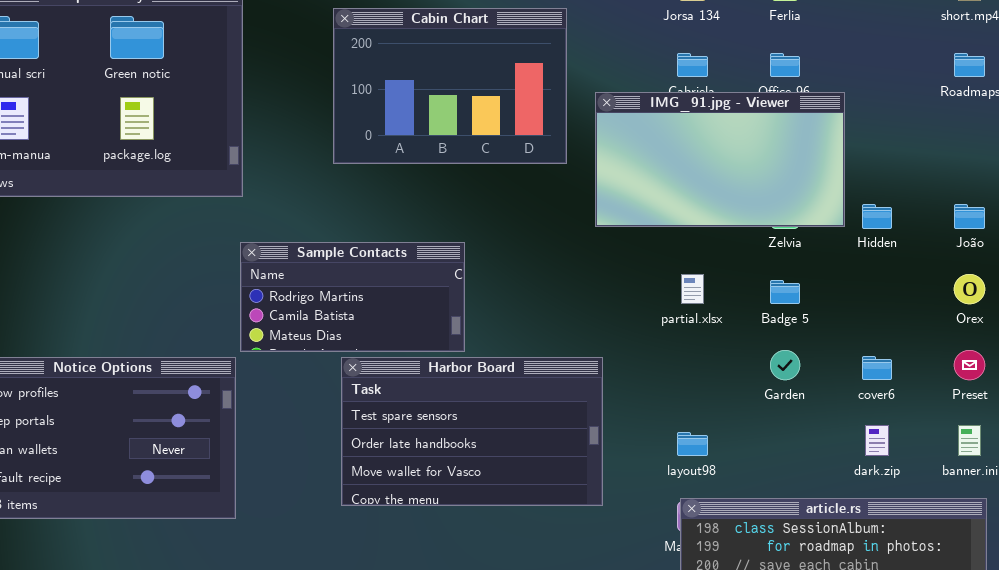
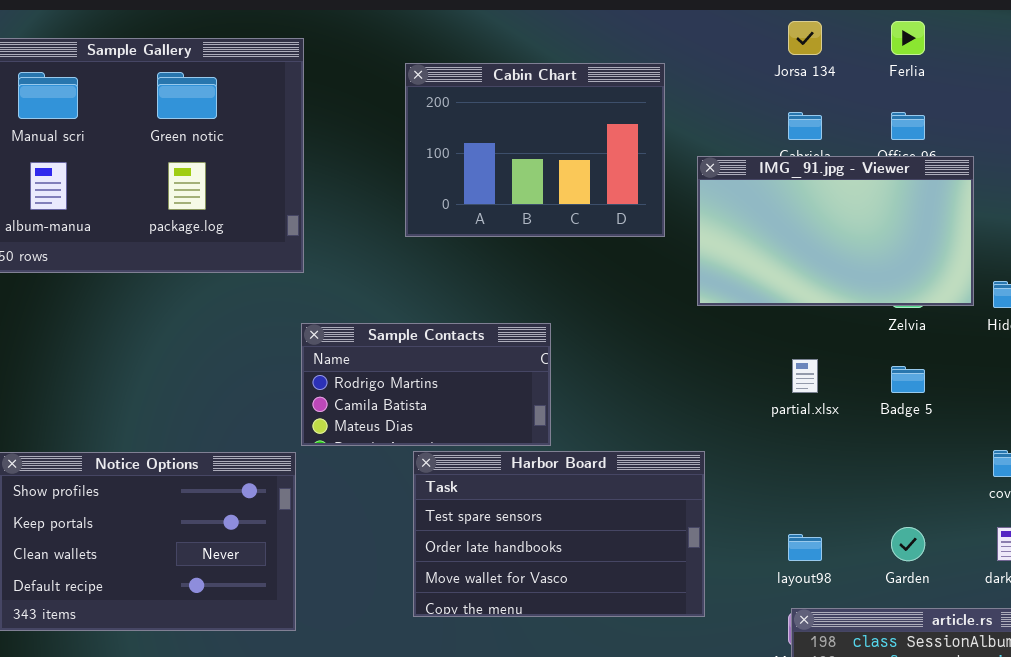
Garden: [770,350,800,380] -> [891,527,925,561], moved

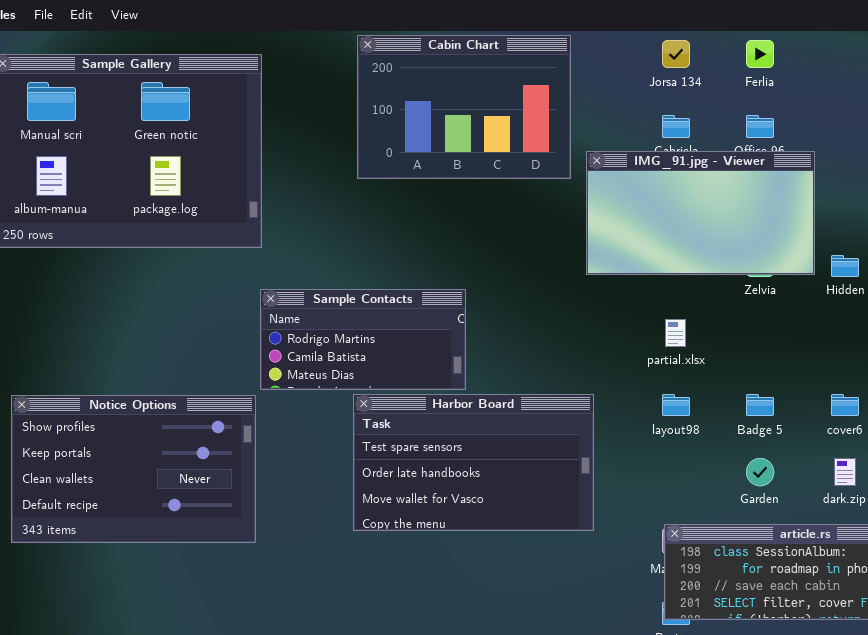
Cabin Chart: [405,63,665,237] -> [357,35,571,179], moved
Badge 5: [891,366,925,393] -> [746,394,774,416], moved
layout98: [788,534,822,561] -> [662,394,690,416], moved

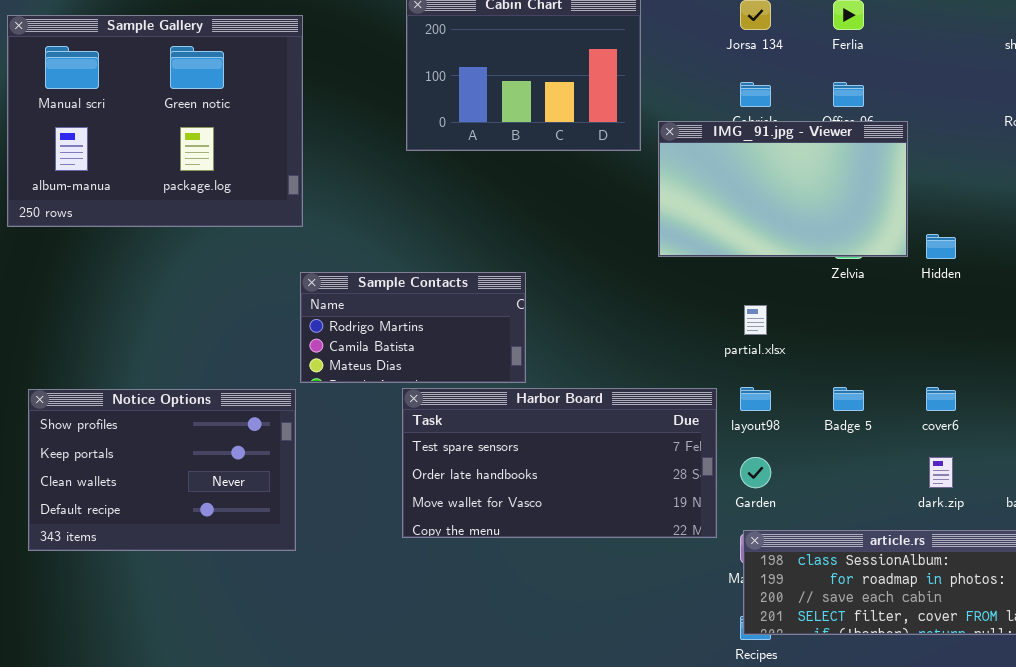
Harbor Board: [353,394,594,531] -> [402,388,717,538], resized
Garden: [746,458,774,486] -> [740,457,771,488], moved

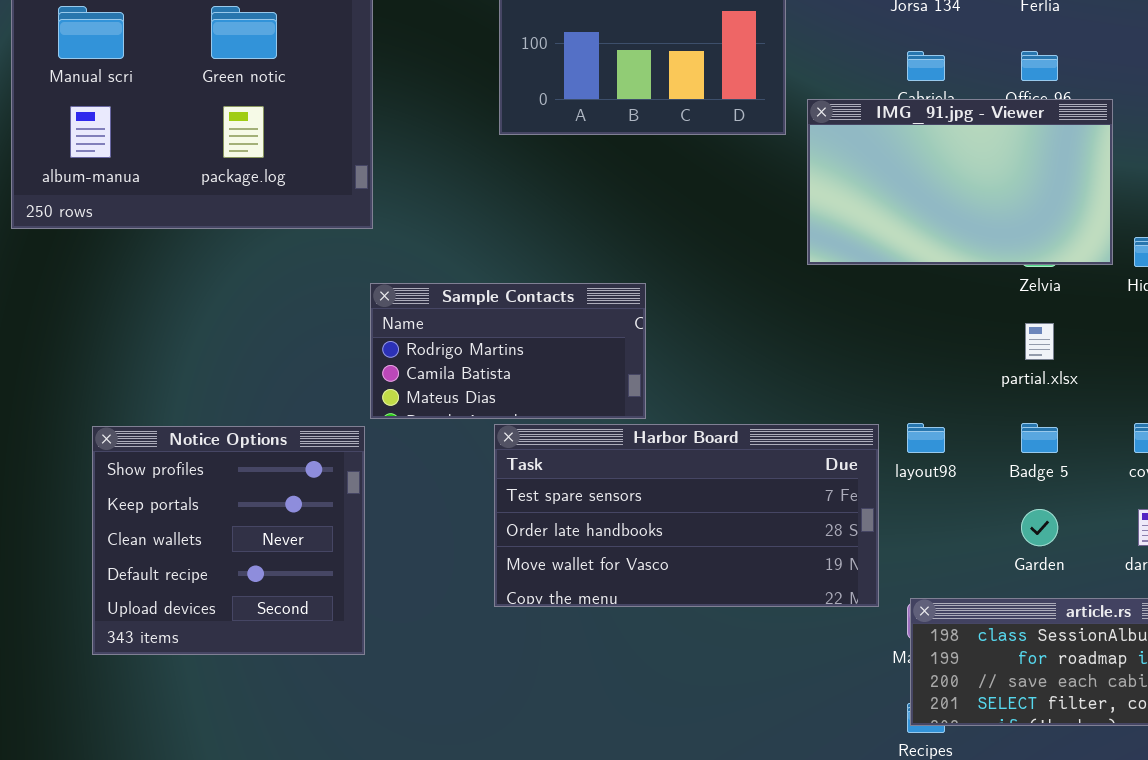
partial.xlsx: [744,305,767,335] -> [1025,323,1054,360], moved
Notice Options: [28,389,296,551] -> [92,426,365,655], resized
Garden: [740,457,771,488] -> [1021,509,1058,546], moved

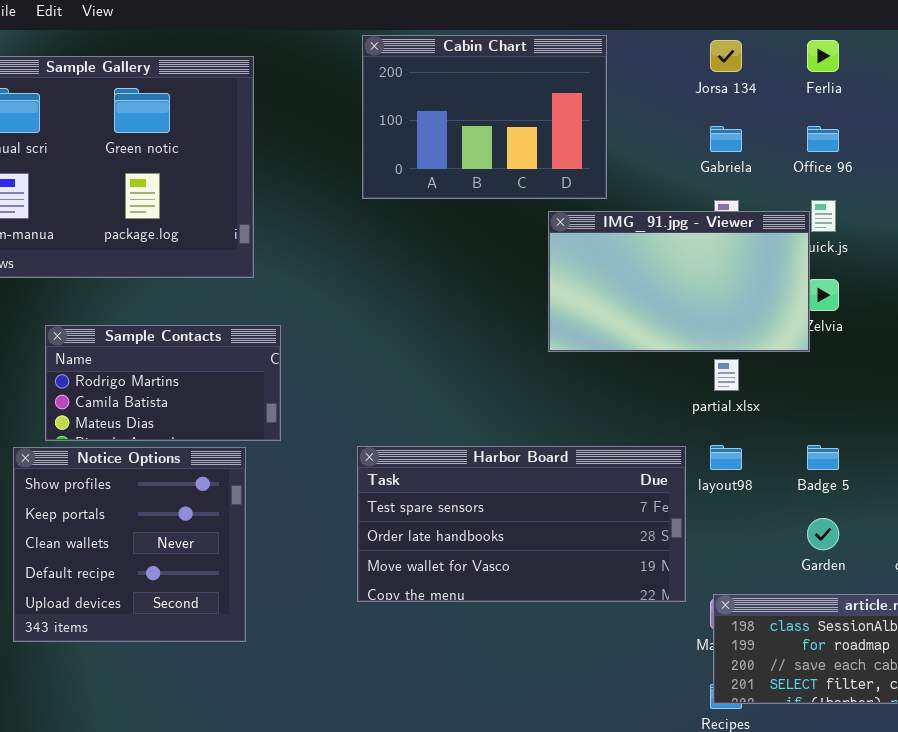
IMG_91.jpg - Viewer: [807,99,1113,265] -> [548,211,810,352], moved
Sample Contacts: [370,283,646,419] -> [45,325,281,441], moved
partial.xlsx: [1025,323,1054,360] -> [714,359,739,391], moved

